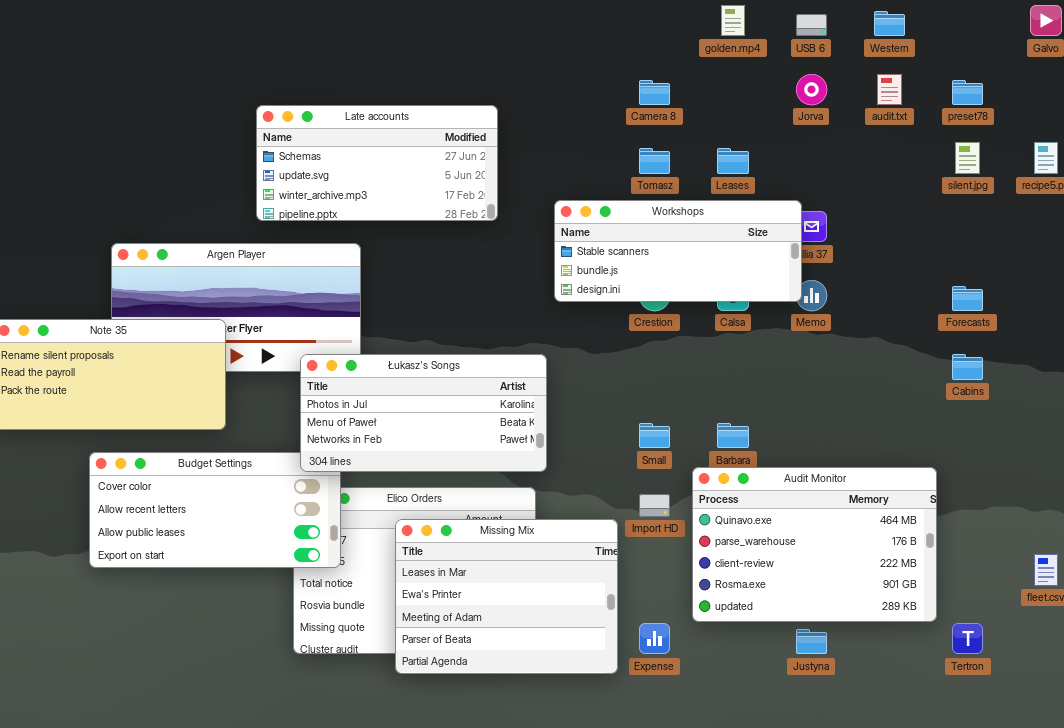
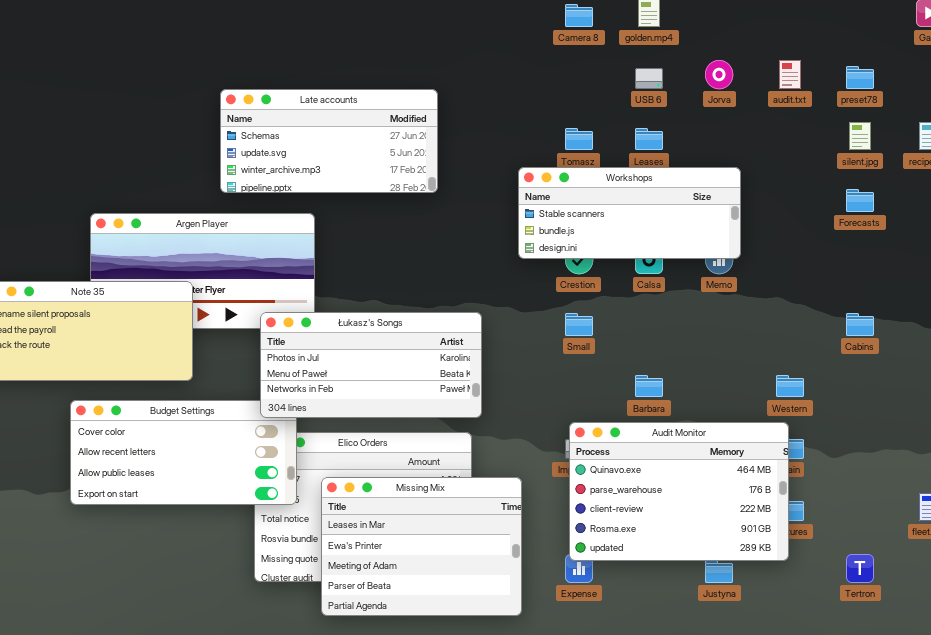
Western: [874,11,905,36] -> [776,375,804,397], moved
USB 6: [796,14,827,36] -> [635,68,663,89], moved
Camera 8: [639,80,670,105] -> [565,4,593,27], moved
Workshops: [554,200,802,302] -> [518,167,741,259], moved
Forecasts: [952,286,983,311] -> [846,189,874,212], moved
Small: [639,423,670,448] -> [565,313,593,336], moved
Audit Monitor: [692,467,937,622] -> [569,422,789,561], moved
Missing Mix: [395,519,618,674] -> [321,477,522,616], moved

